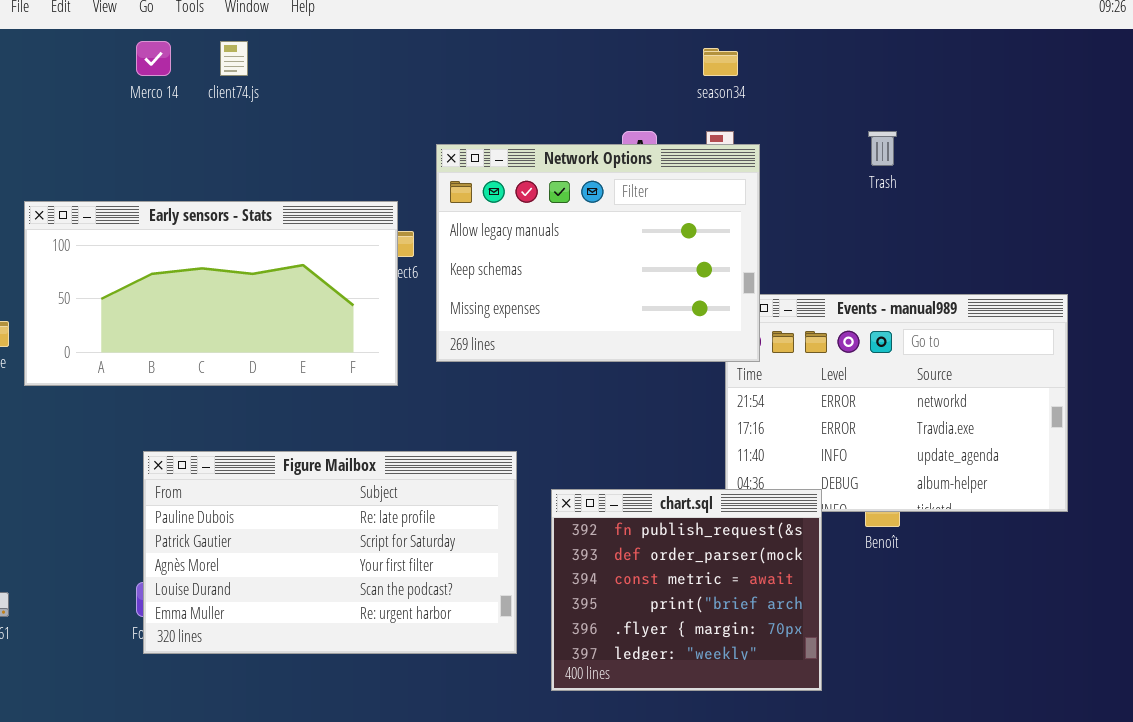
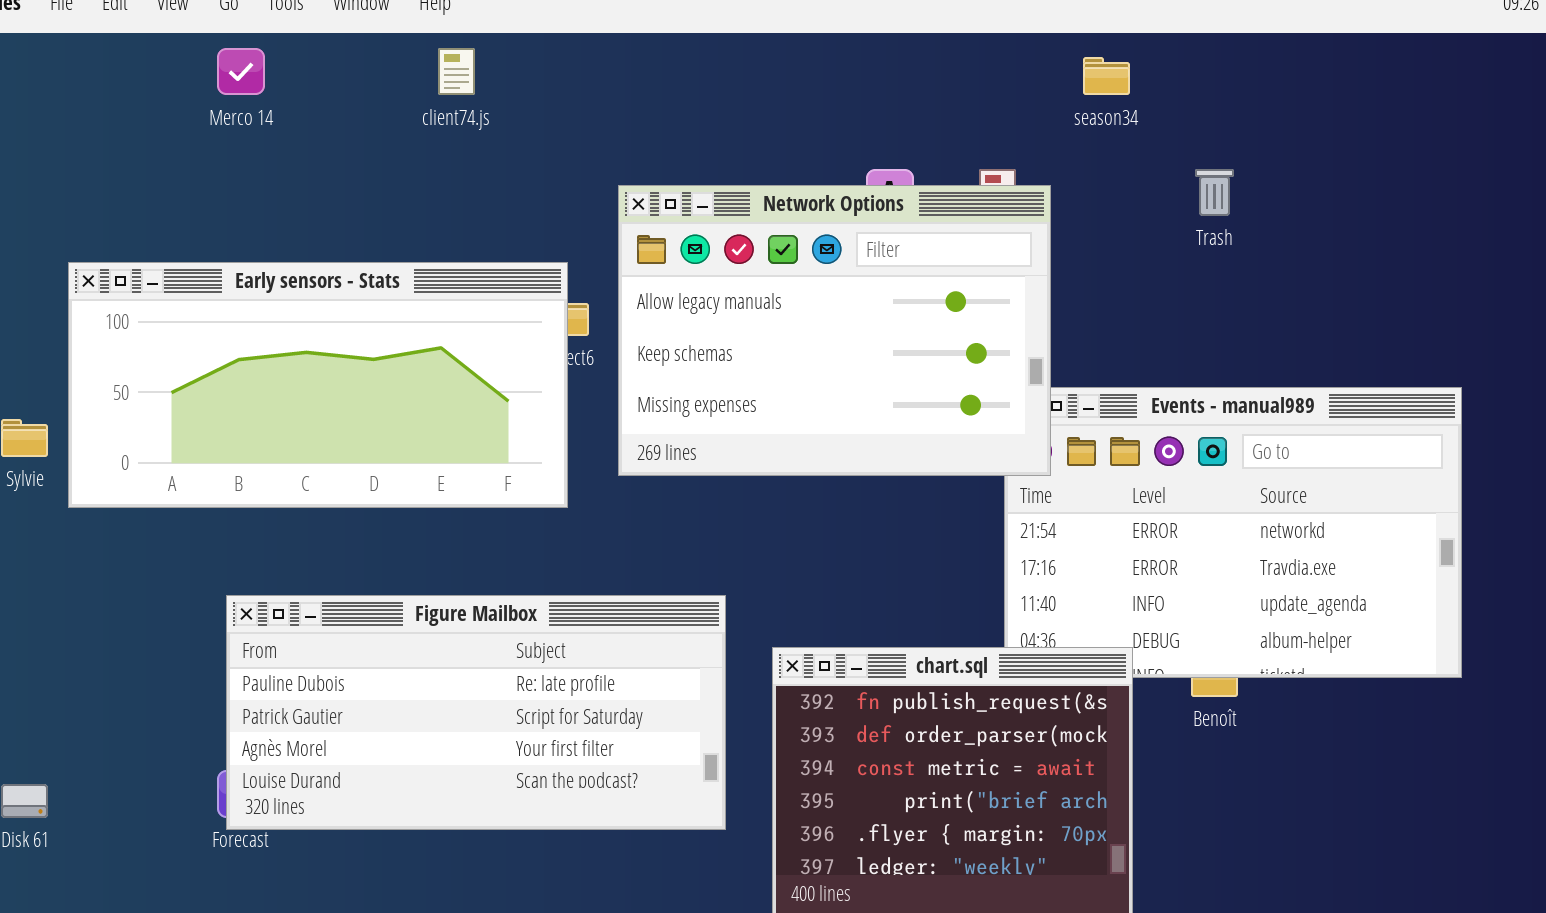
client74.js: [220,41,248,76] -> [438,48,475,95], moved
season34: [703,48,738,76] -> [1083,57,1130,95], moved
Figure Mailbox: [143,451,517,654] -> [226,595,726,830], resized

